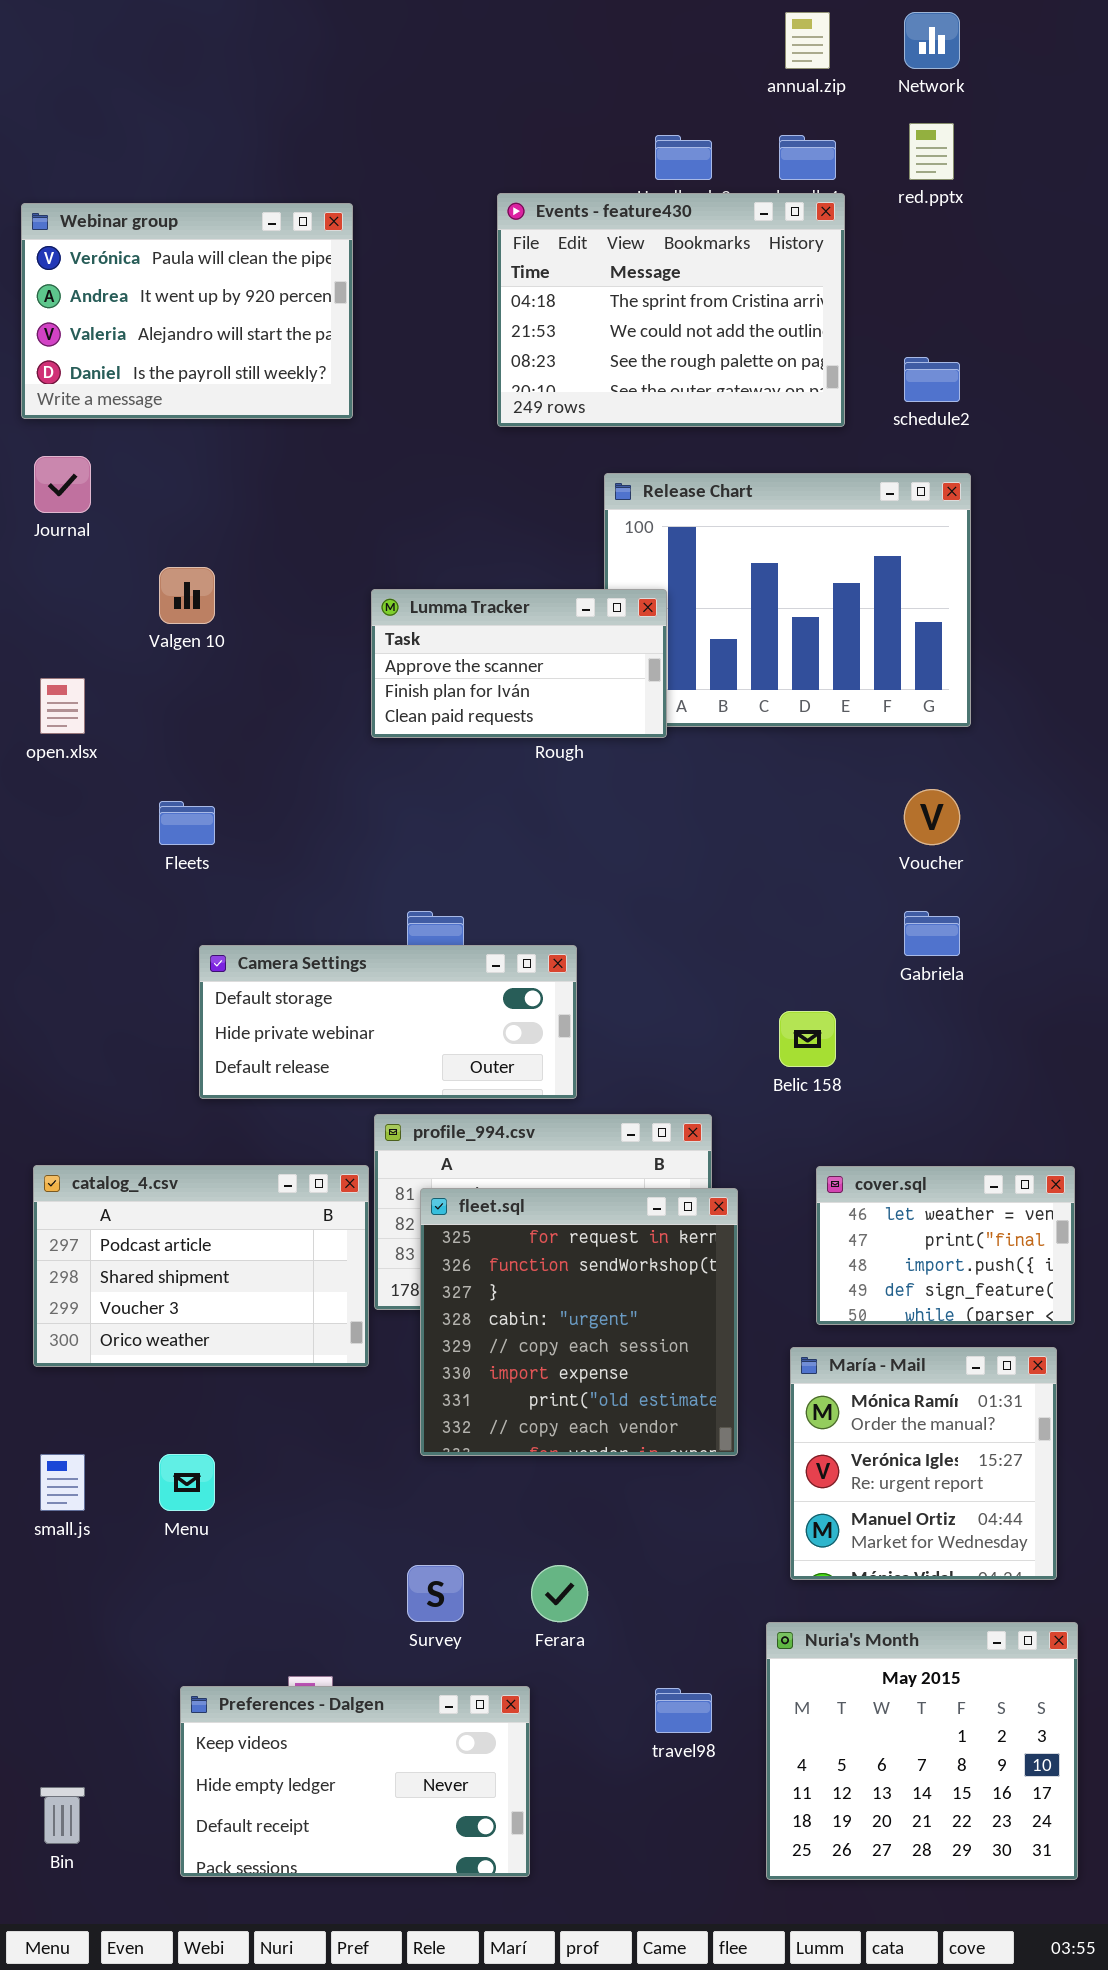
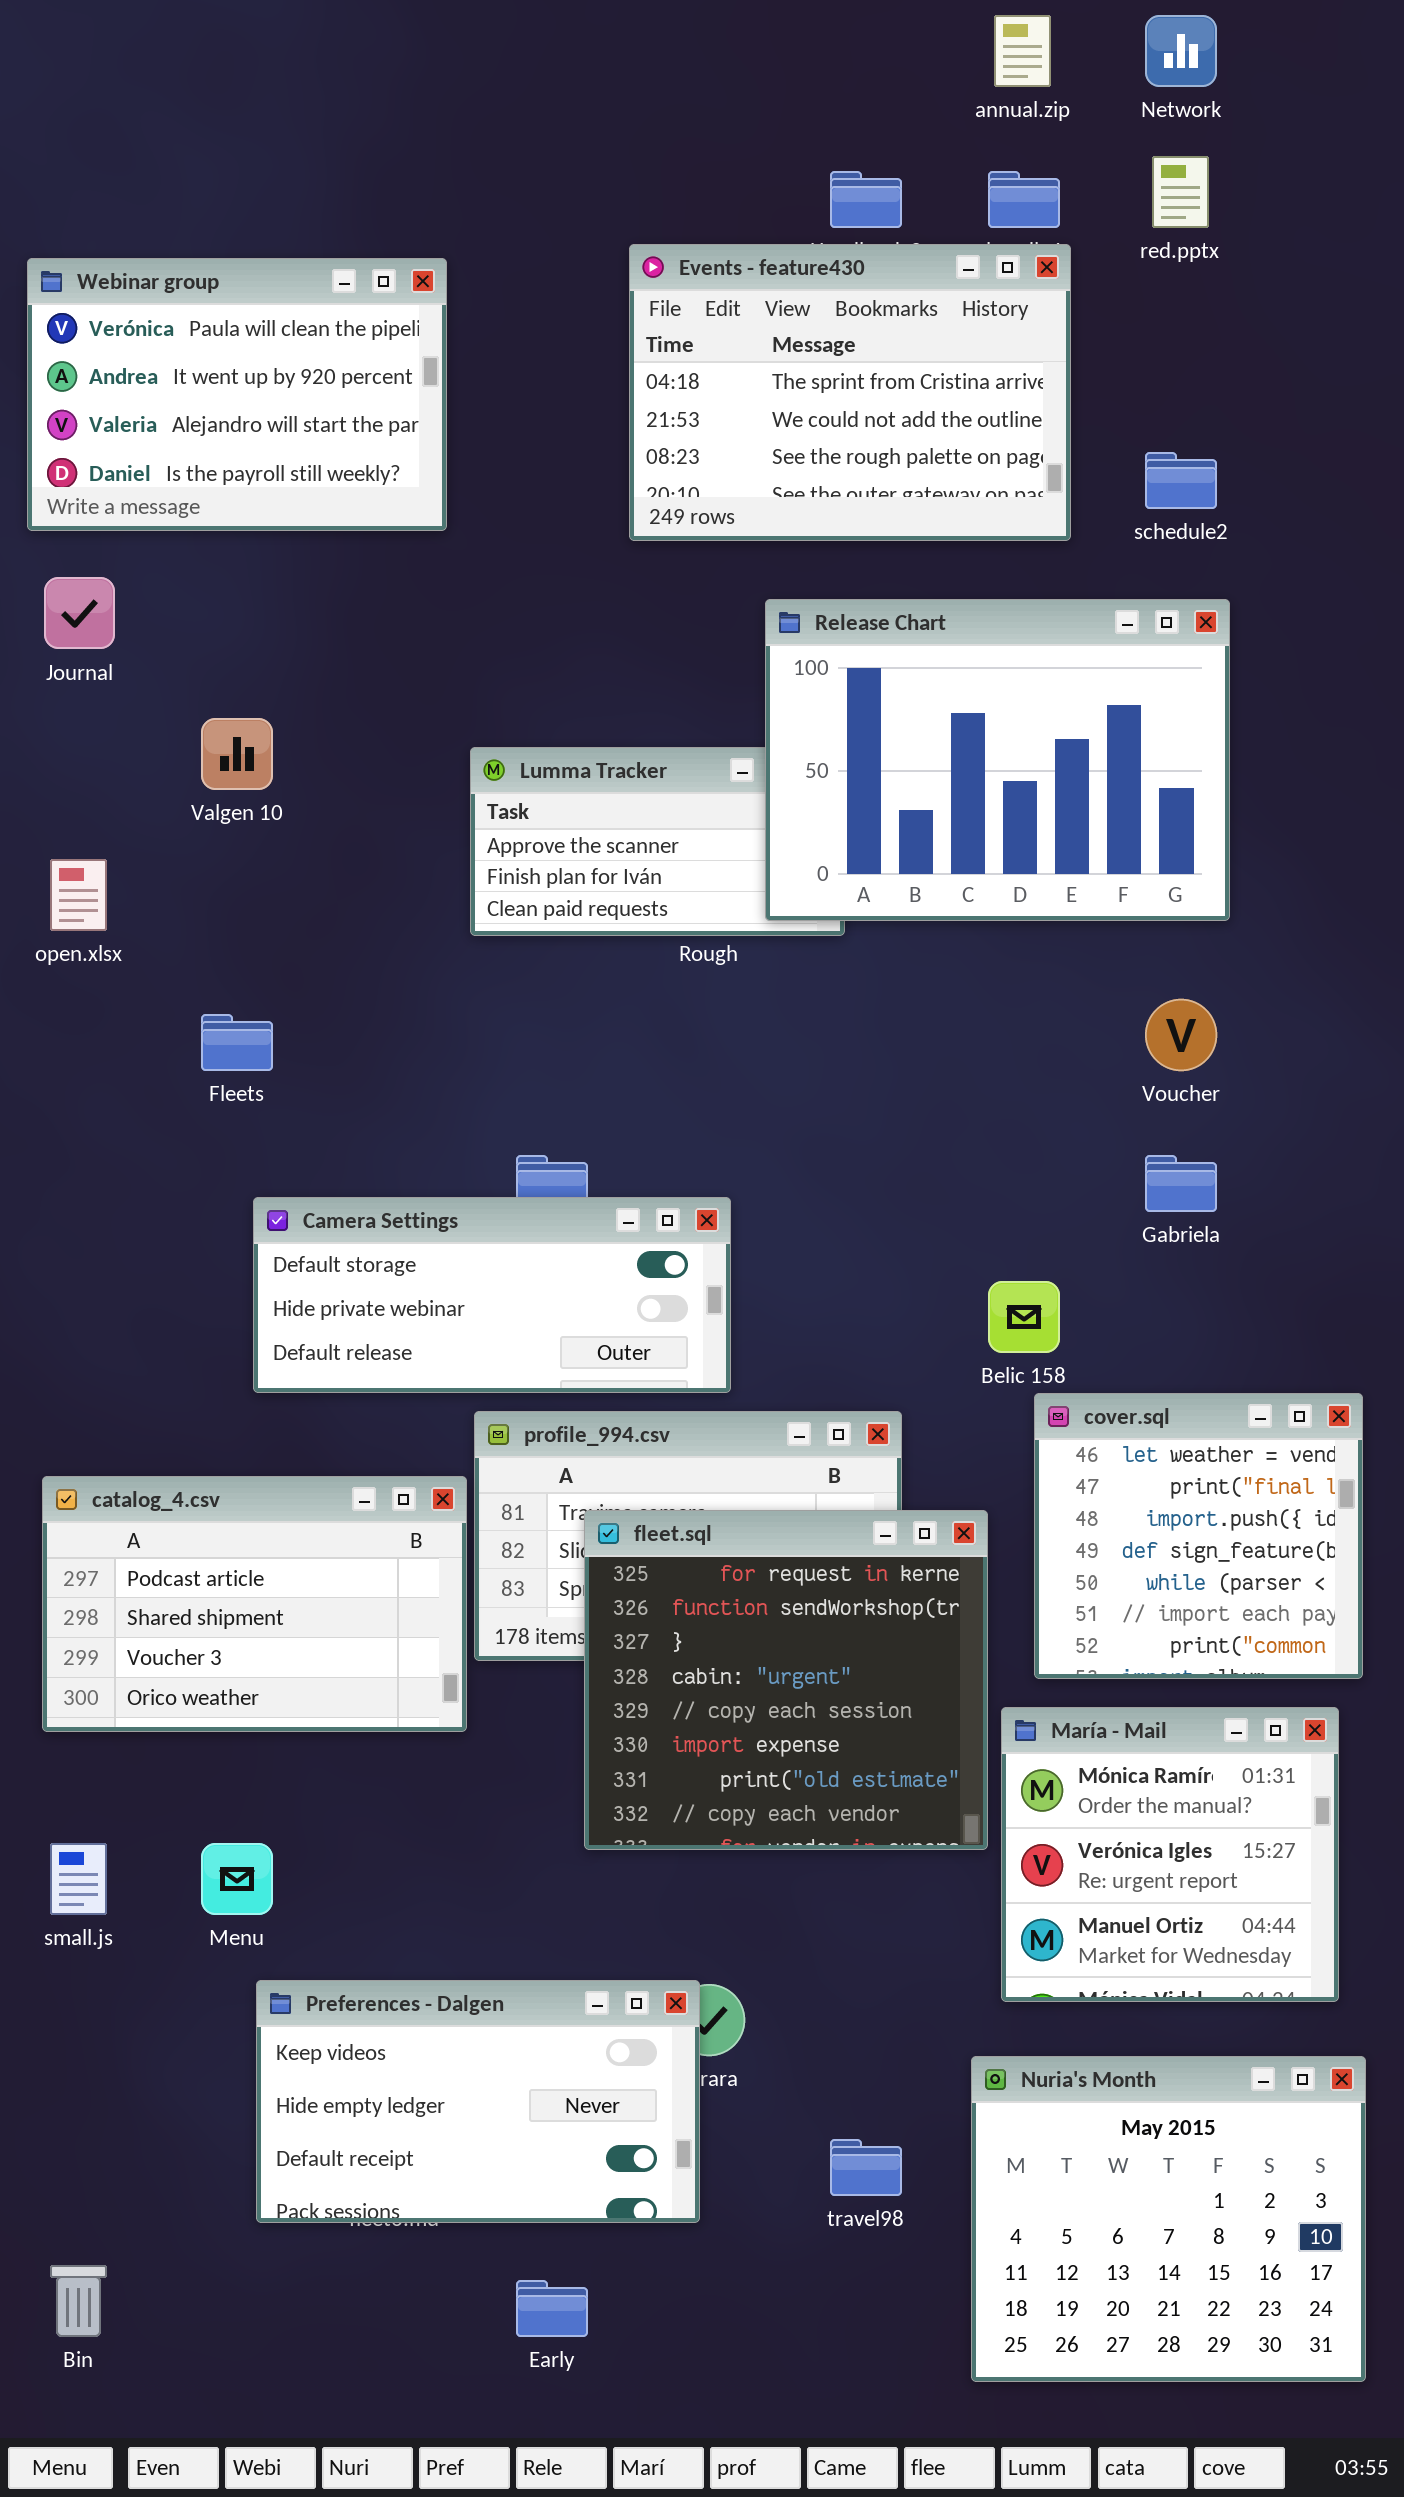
Release Chart: [604,473,971,727] -> [765,599,1230,921], raised
cover.sql: [816,1166,1075,1325] -> [1034,1393,1363,1679], resized
fleet.sql: [420,1188,738,1456] -> [584,1510,988,1850], moved
Preferences - Dalgen: [180,1686,530,1877] -> [256,1980,700,2223], moved

